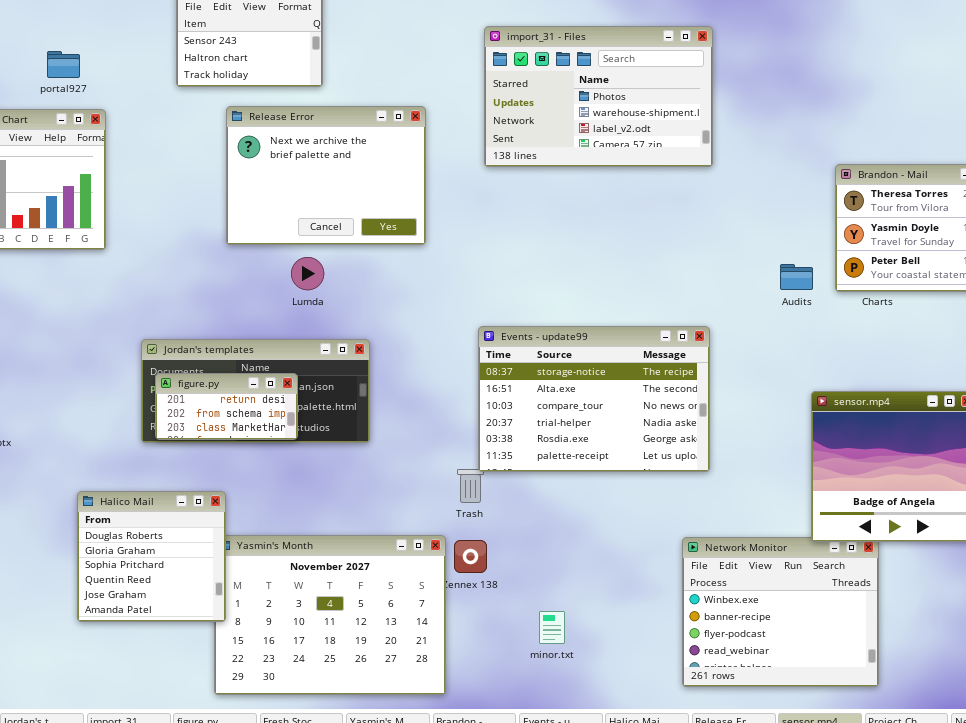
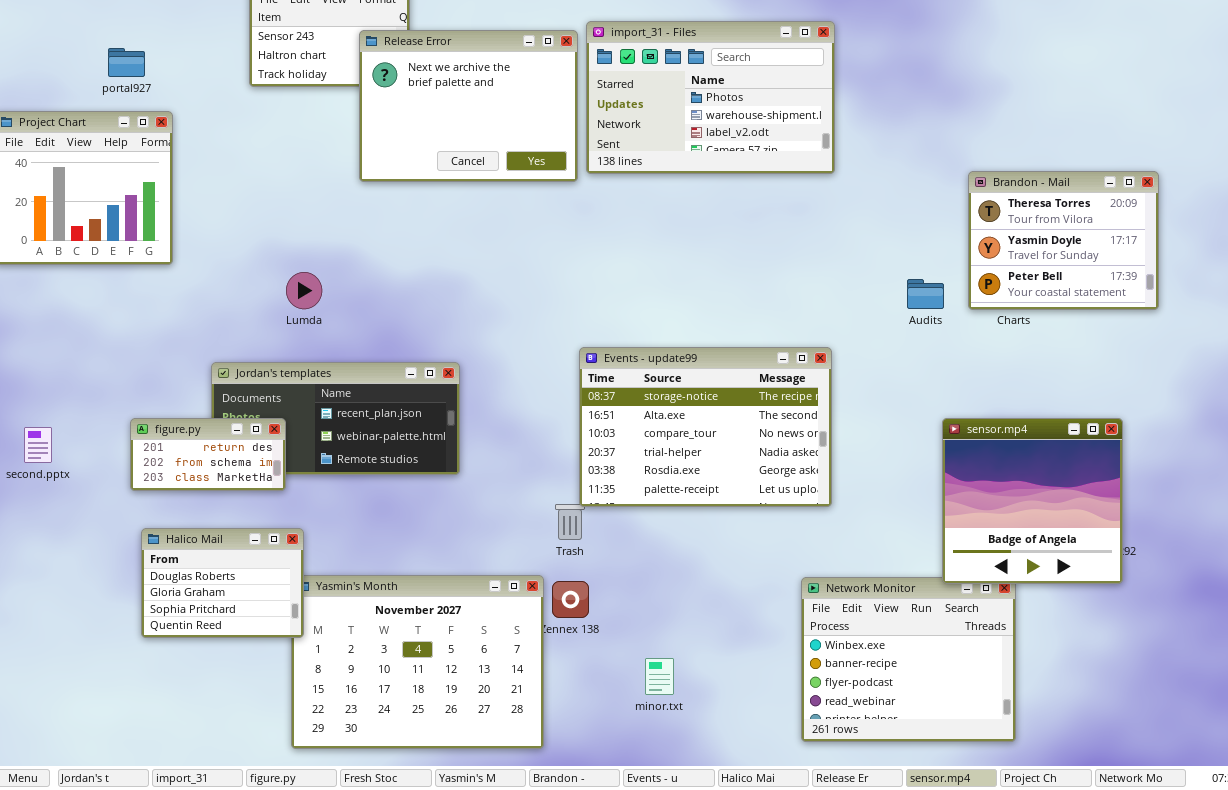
Release Error: [226,106,426,245] -> [359,30,578,182], moved
Lumda: [291,257,324,290] -> [286,272,322,309], moved
figure.py: [155,373,298,440] -> [130,418,286,491], moved
Halico Mail: [77,491,226,622] -> [141,528,304,638], resized

